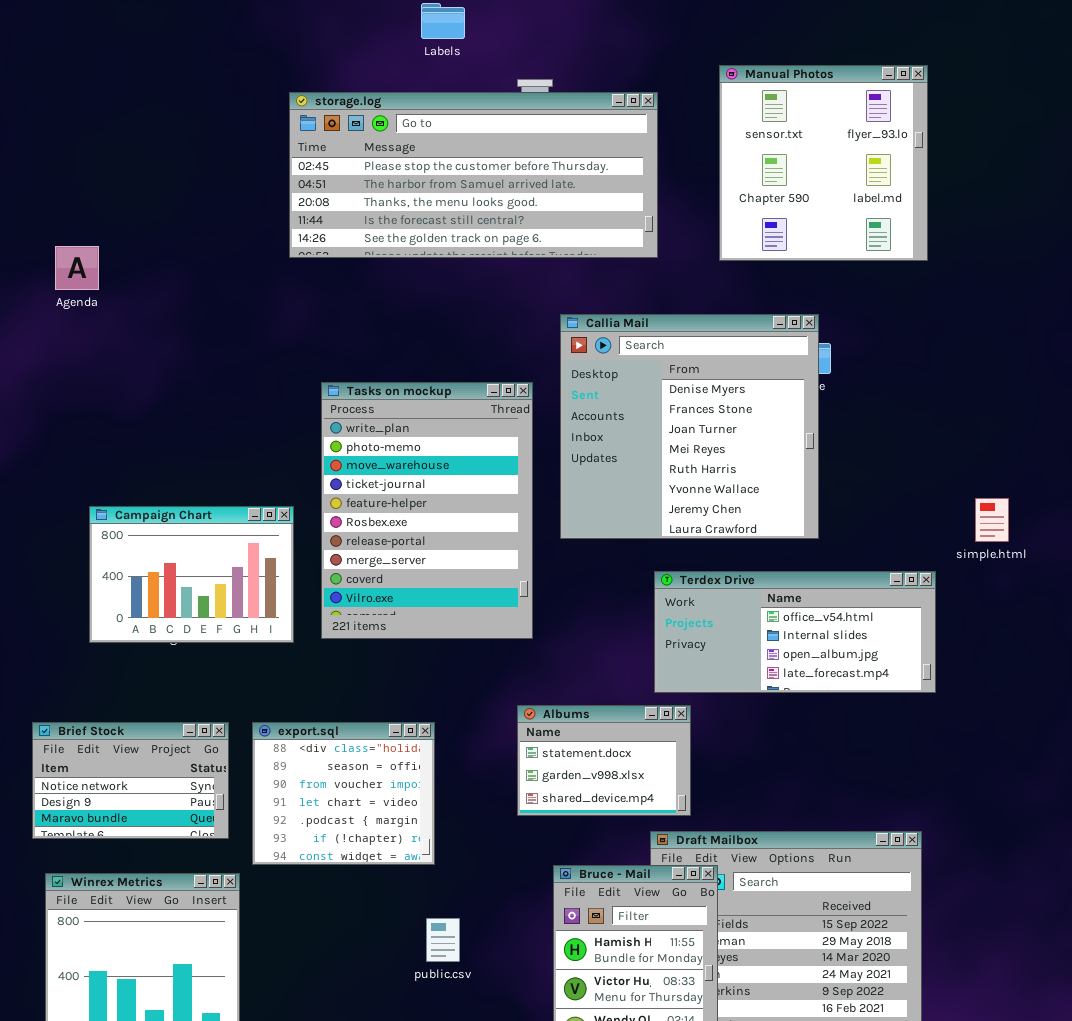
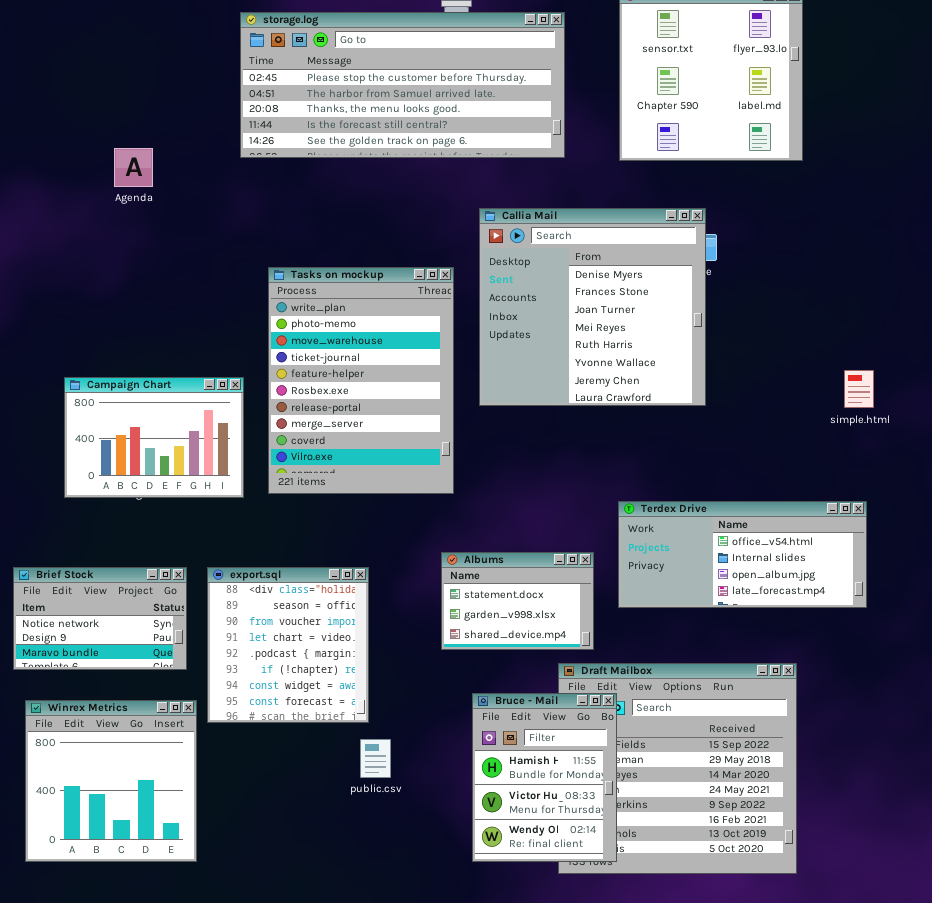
Agenda: [55,246,99,290] -> [114,148,153,187], moved
Terdex Drive: [654,571,936,693] -> [618,501,867,608], moved
export.sql: [252,722,435,865] -> [207,567,369,723], resized

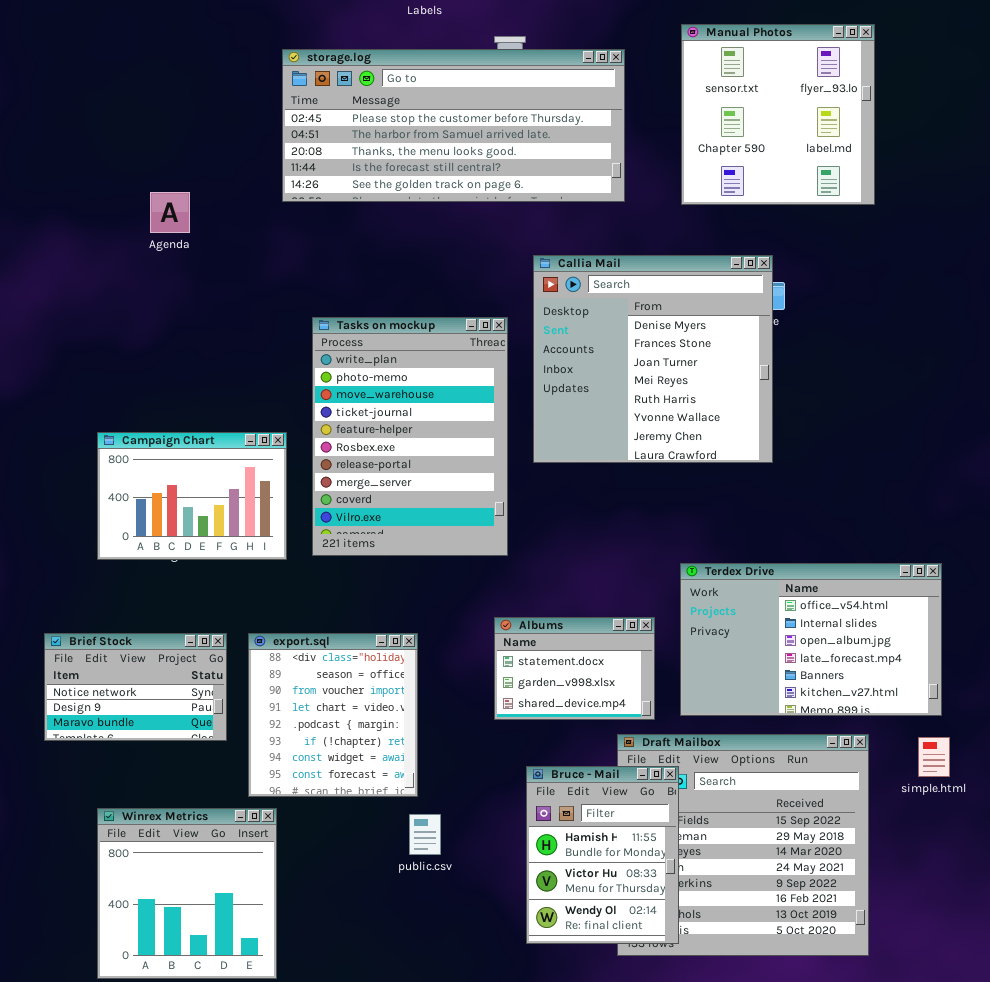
simple.html: [844,370,874,408] -> [918,737,950,777], moved
Terdex Drive: [618,501,867,608] -> [680,563,942,716], resized
Winrex Metrics: [25,700,197,862] -> [97,808,277,979], moved

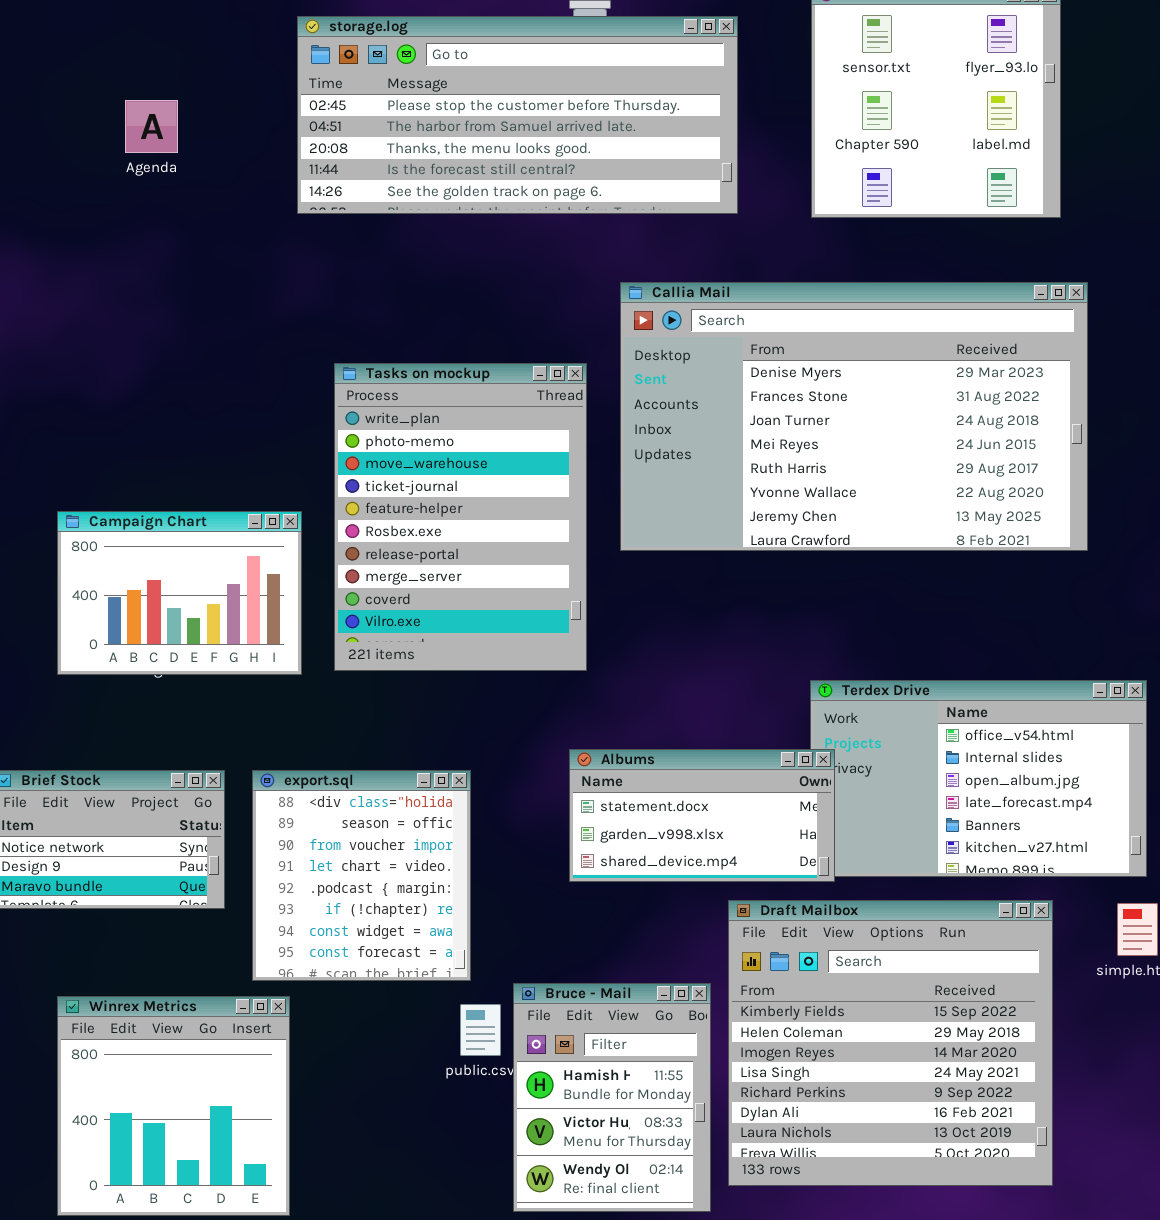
Agenda: [150,192,190,233] -> [125,100,178,153], moved
Callia Mail: [533,255,773,463] -> [620,282,1088,551], resized
Albums: [494,617,655,720] -> [569,749,835,882], resized
Bruce - Mail: [526,766,679,944] -> [513,983,711,1212], moved

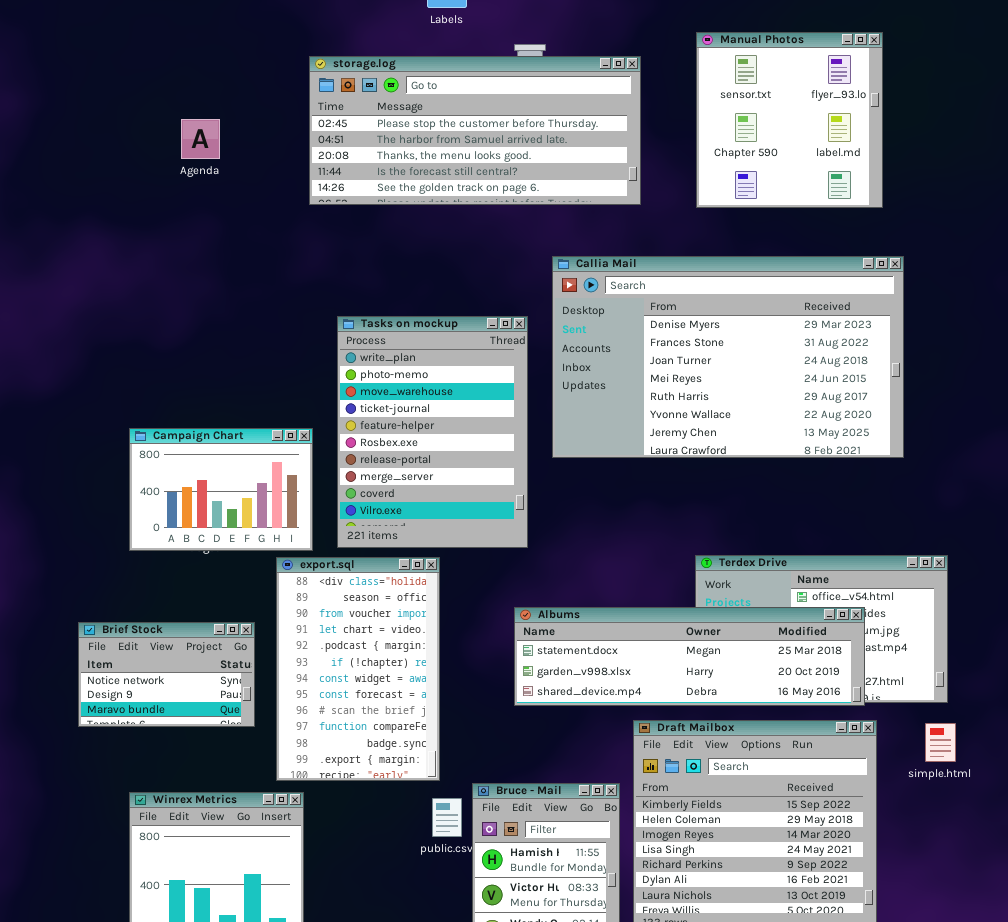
Albums: [569,749,835,882] -> [514,607,865,706], resized
export.sql: [252,770,471,981] -> [276,557,440,781], resized

